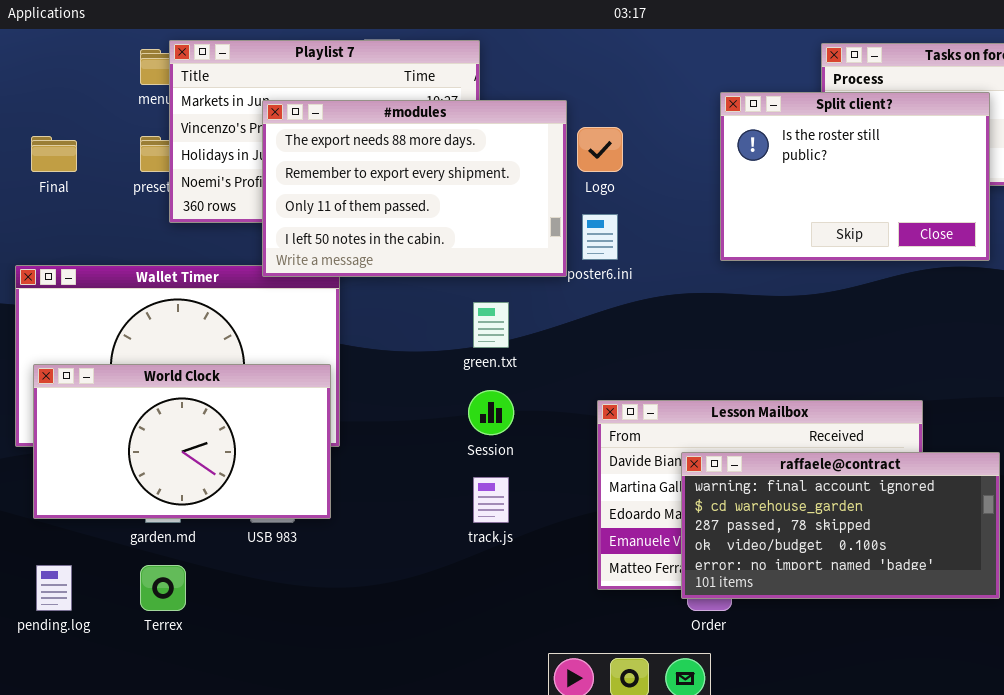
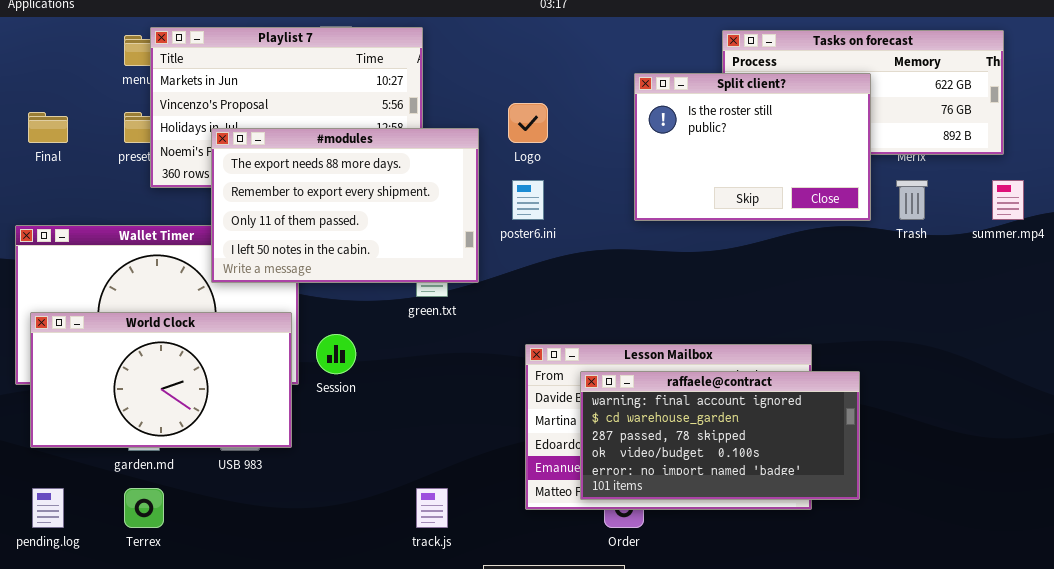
#modules: [262,100,567,277] -> [211,128,479,283], moved
Session: [468,390,514,435] -> [316,334,356,374], moved
raffaele@contract: [681,452,1000,599] -> [580,371,860,500], moved
track.js: [473,477,509,523] -> [416,488,448,528], moved

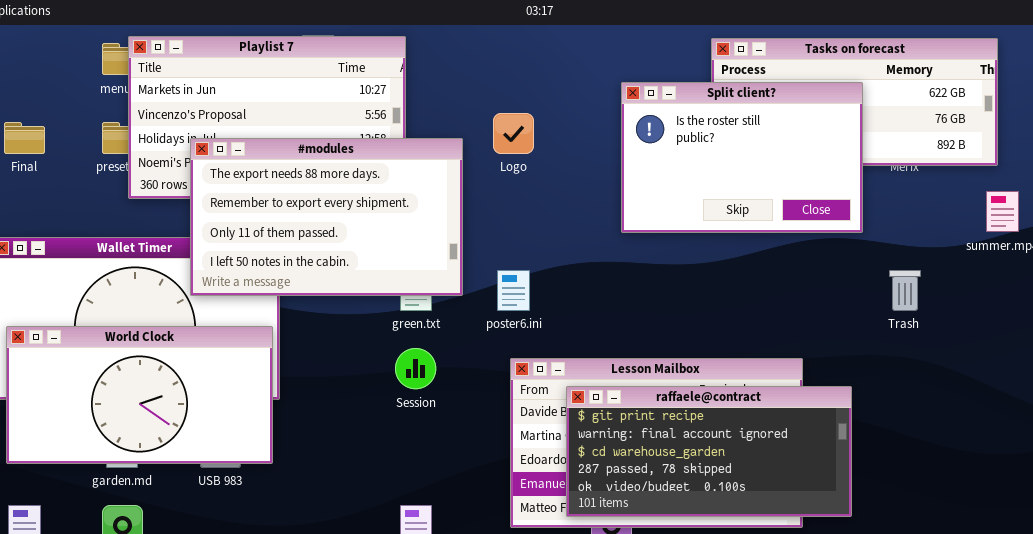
poster6.ini: [512,180,544,220] -> [497,270,530,311], moved
Trash: [896,180,928,220] -> [889,270,921,311], moved
Session: [316,334,356,374] -> [395,348,436,389], moved
raffaele@contract: [580,371,860,500] -> [566,386,852,517], scrolled up 1 row

